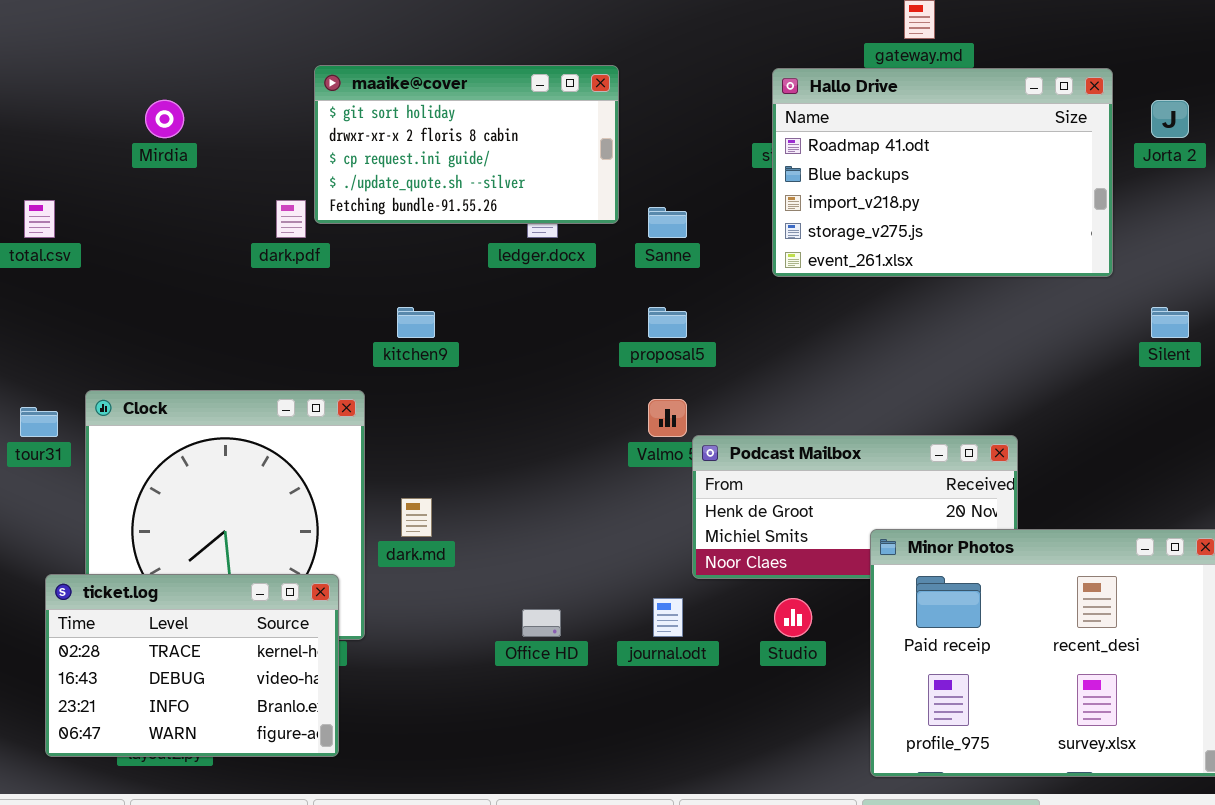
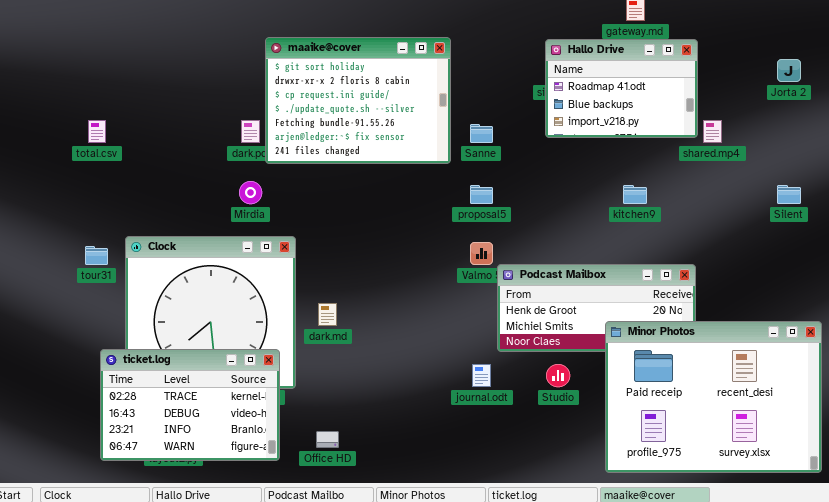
maaike@cover: [314,65,619,224] -> [265,37,451,164], resized
Hallo Drive: [772,68,1113,277] -> [545,39,698,138], resized
Mirdia: [145,100,184,138] -> [239,181,262,204], moved
kitchen9: [397,307,435,338] -> [623,185,647,204], moved
Office HD: [522,609,561,637] -> [316,431,339,448], moved

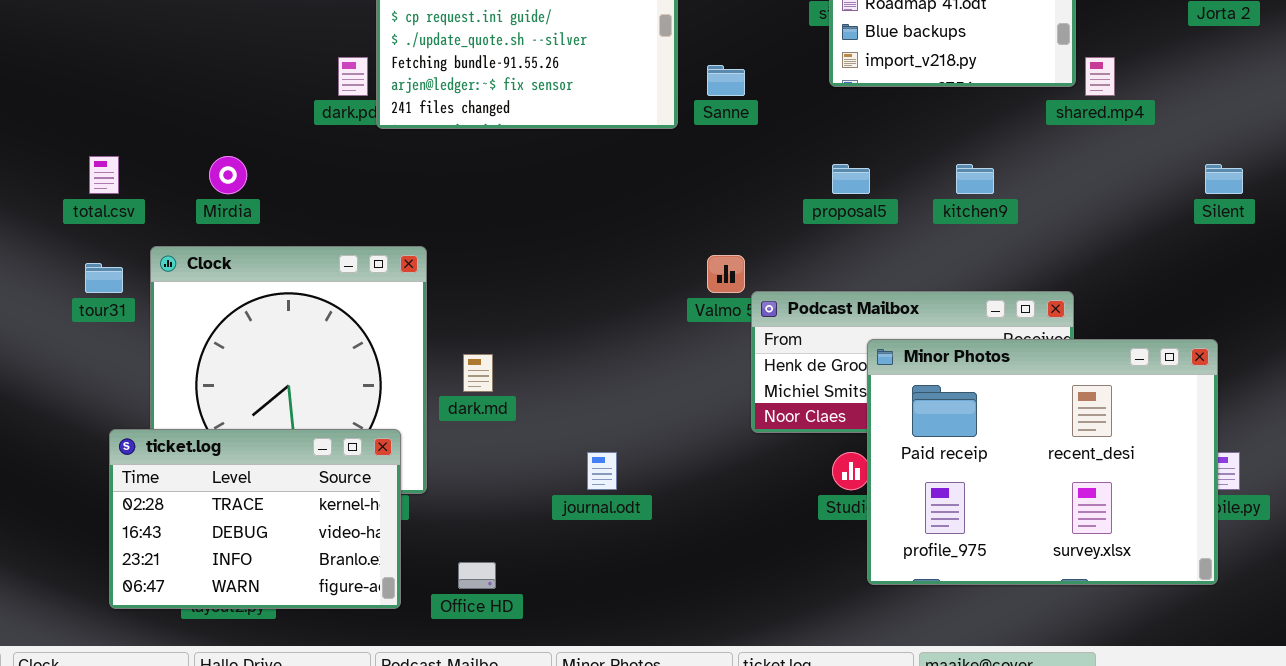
total.csv: [88,120,106,143] -> [89,156,119,194], moved
Mirdia: [239,181,262,204] -> [209,156,247,194], moved
proposal5: [470,185,493,204] -> [832,164,870,194], moved
Minor Photos: [605,321,822,473] -> [867,339,1218,585], moved
journal.odt: [472,364,491,387] -> [587,452,617,490], moved

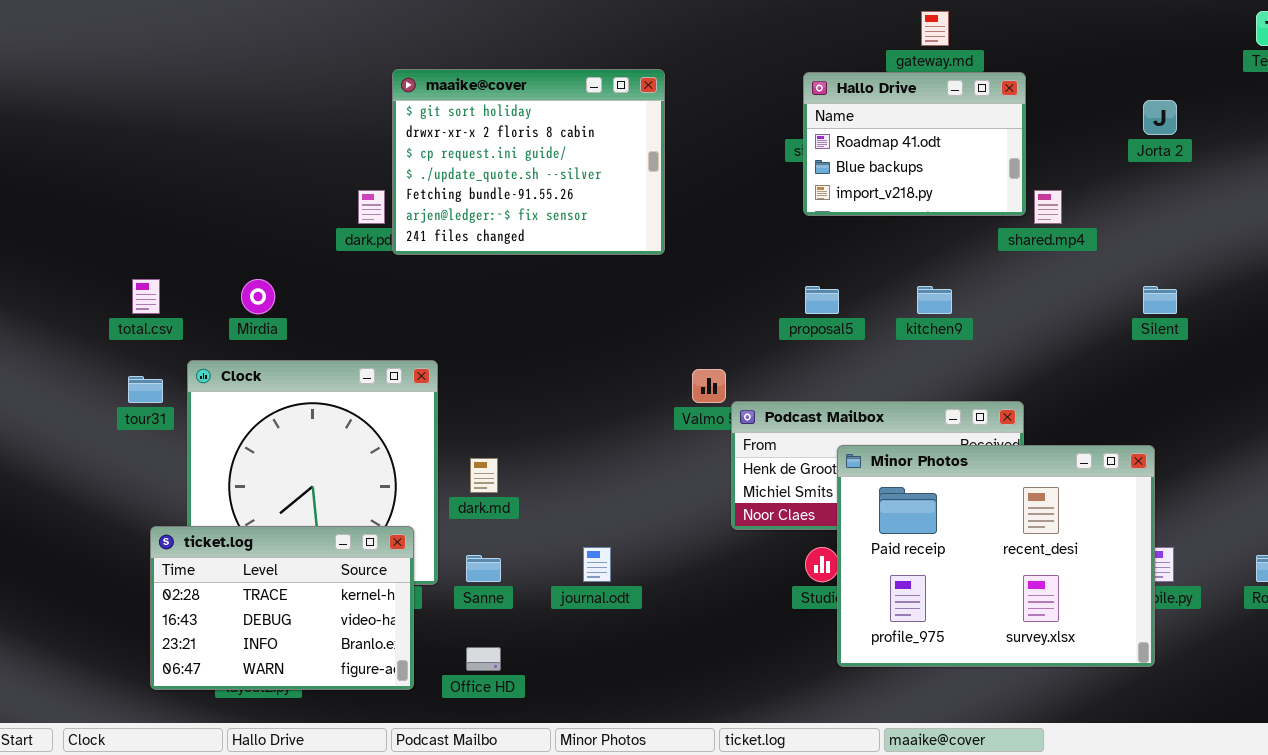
Sanne: [707,65,745,96] -> [466,555,501,582], moved

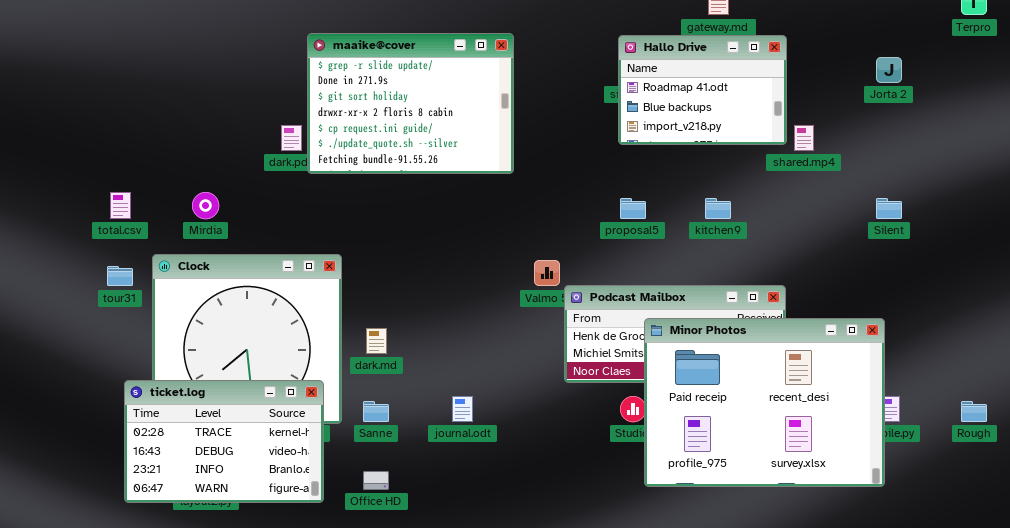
maaike@cover: [392,69,665,255] -> [307,33,514,174], scrolled up 2 rows

